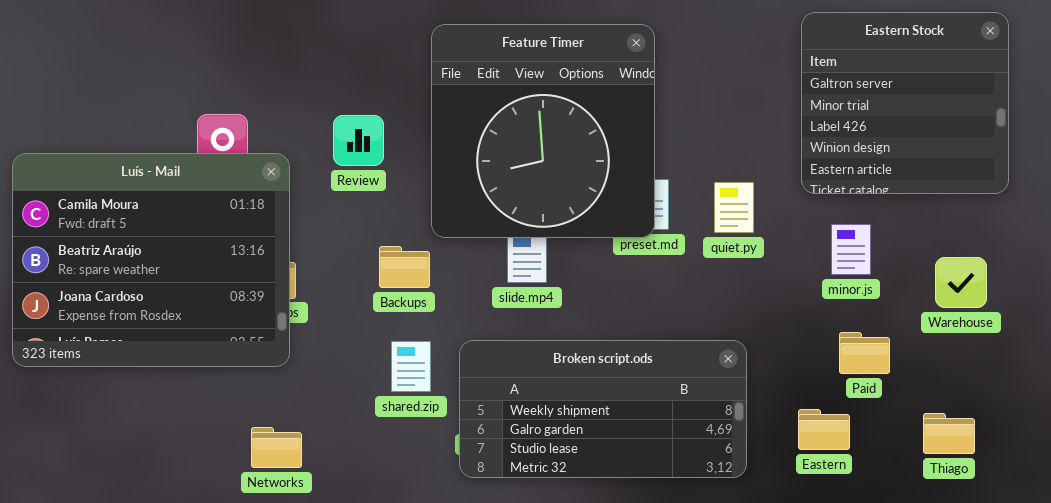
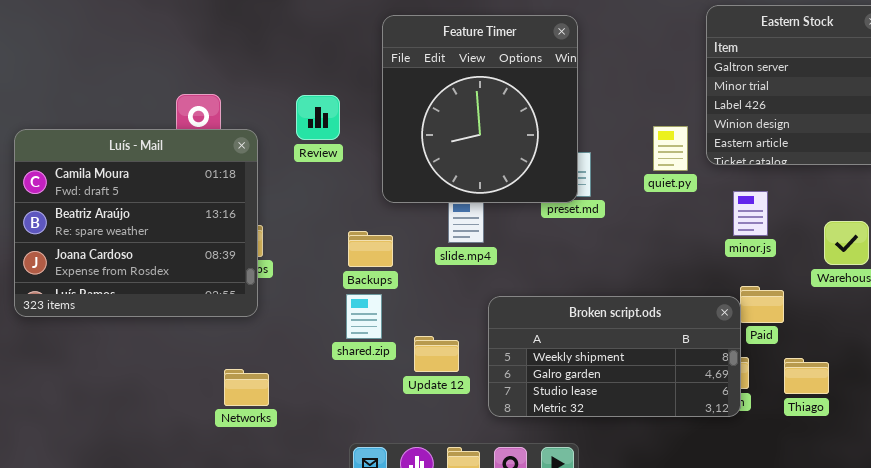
quiet.py: [714,182,754,233] -> [653,126,688,171], moved
Backups: [379,246,430,288] -> [348,231,393,267], moved
Broken script.ods: [459,340,747,478] -> [488,296,741,417], moved
Thiago: [923,413,975,454] -> [784,358,829,394], moved

